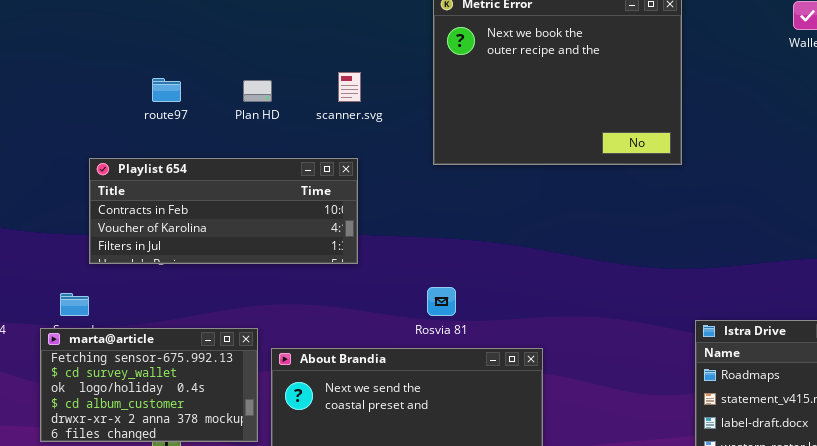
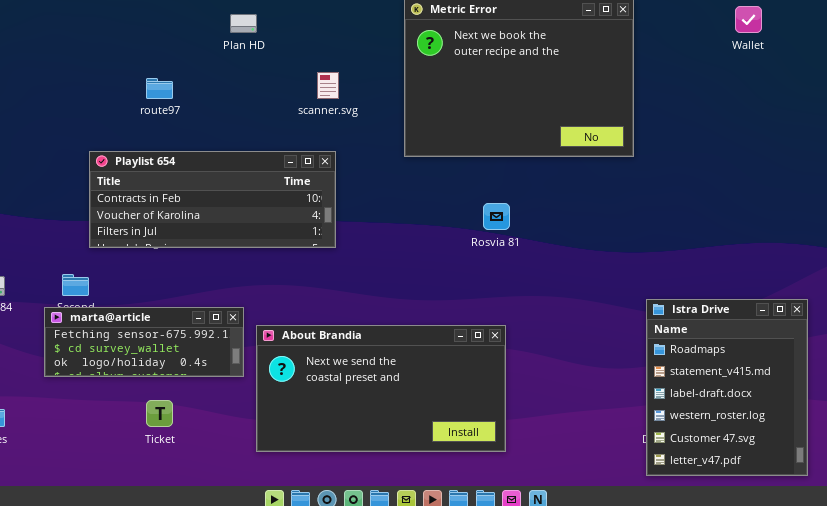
Plan HD: [243,80,272,102] -> [230,14,257,33], moved
Rosvia 81: [427,287,456,316] -> [483,203,510,230], moved
marta@article: [40,328,258,442] -> [44,307,244,377], resized

